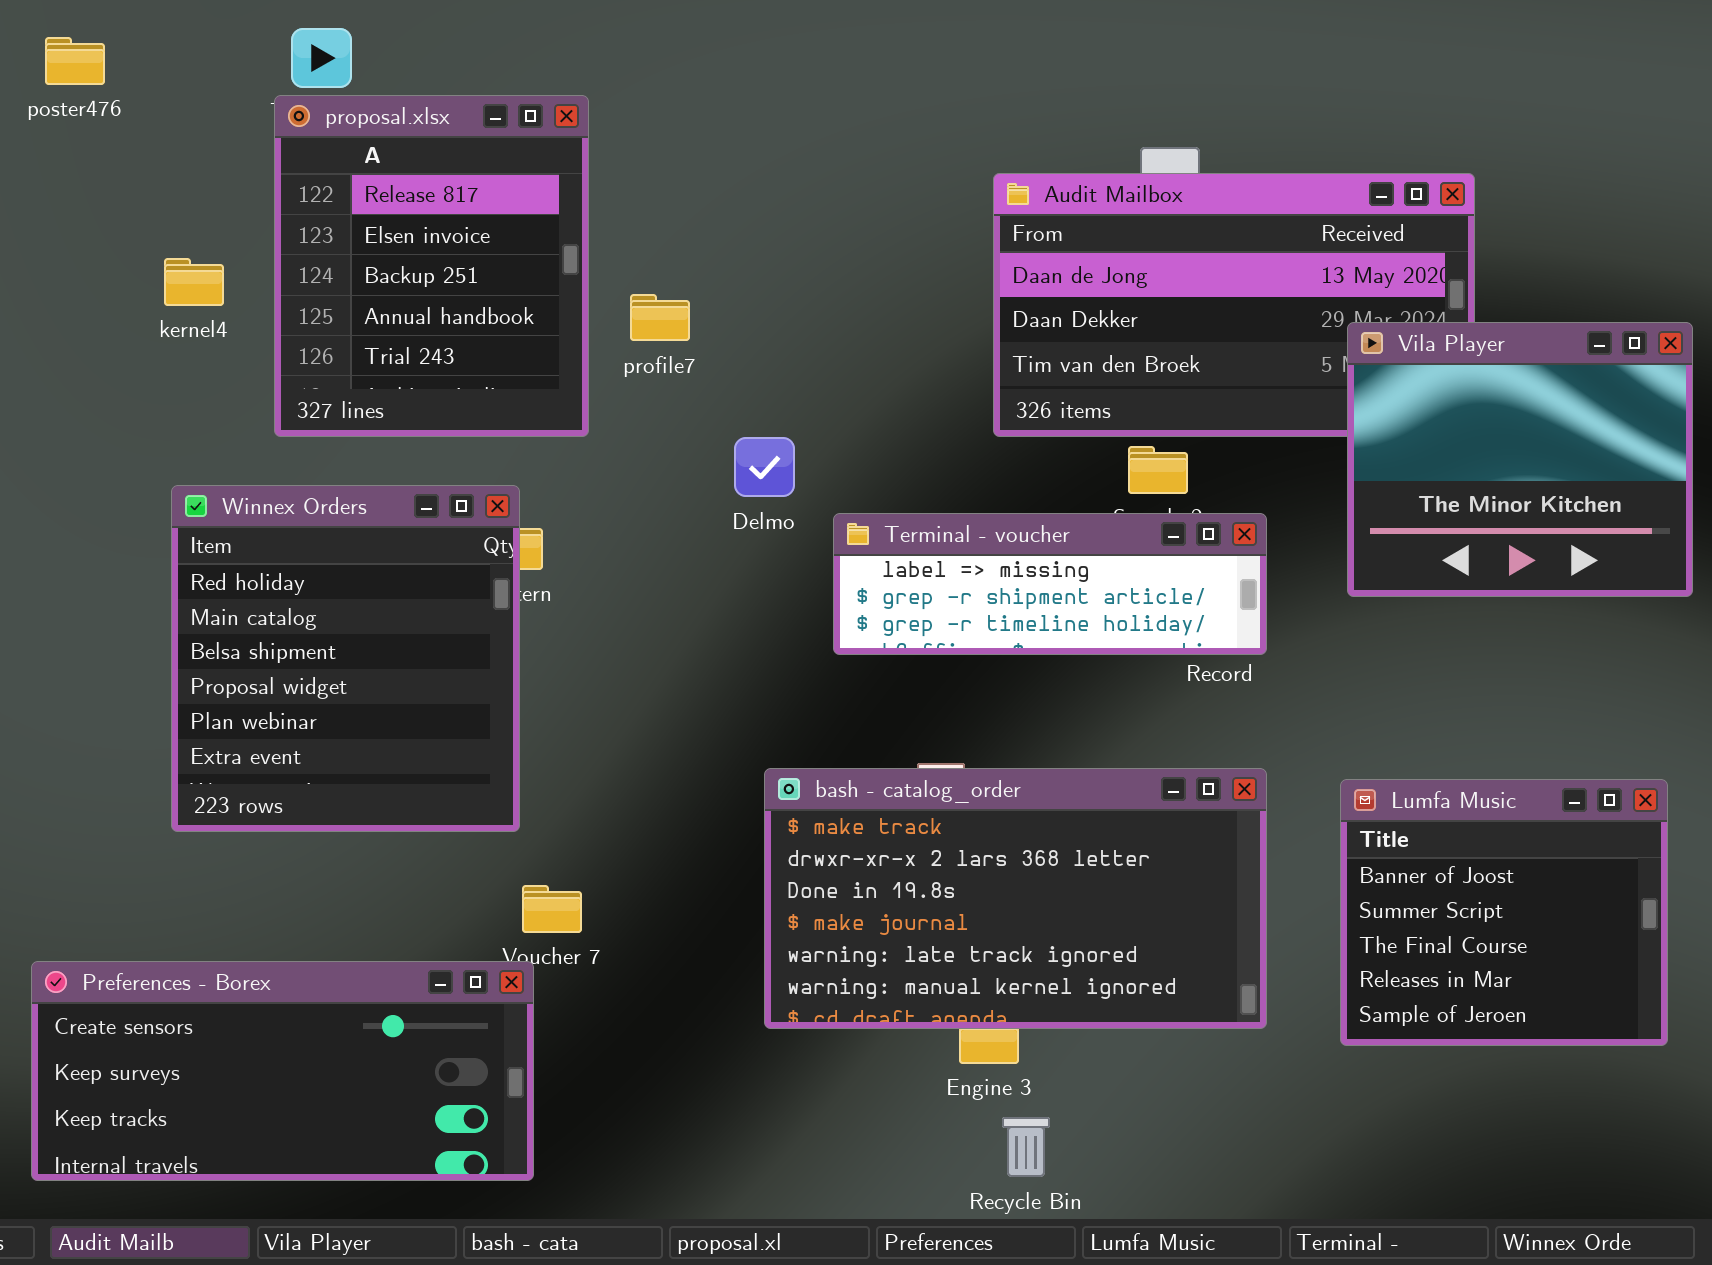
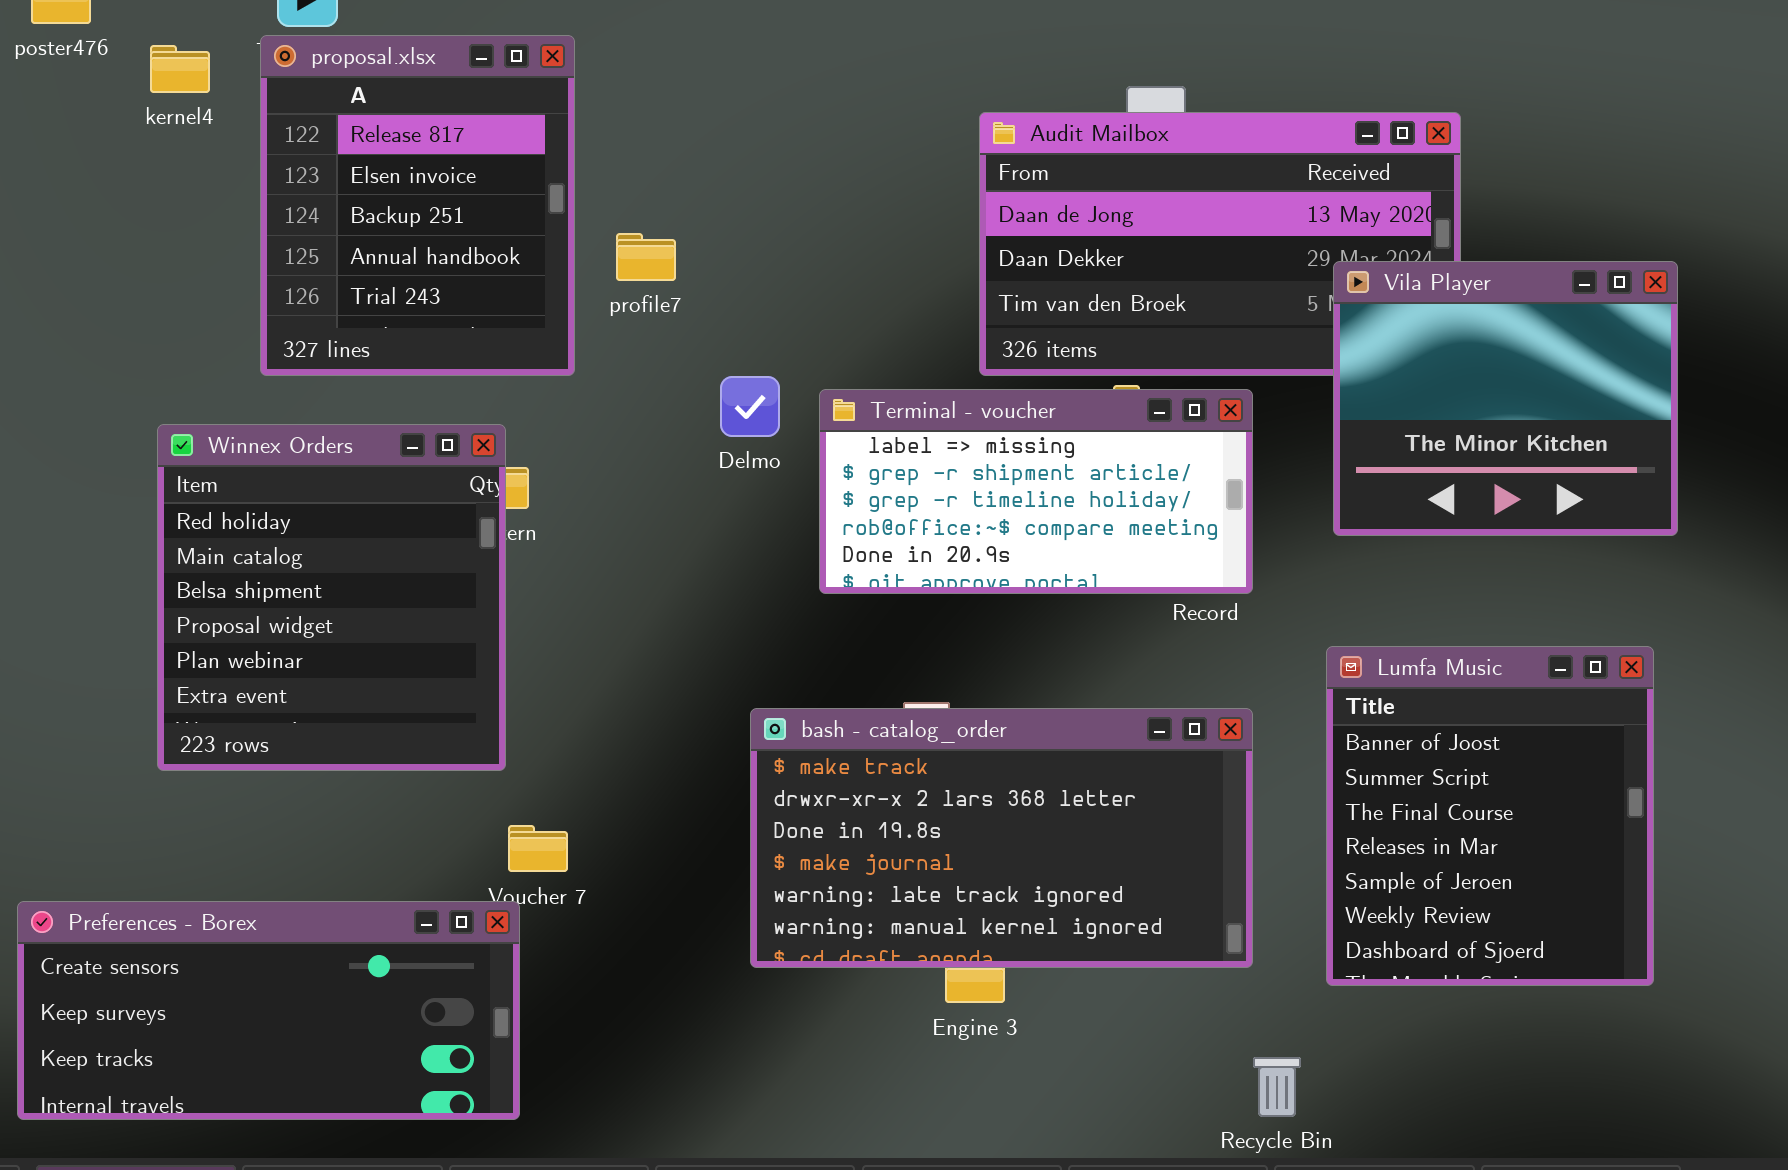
kernel4: [164,258,224,306] -> [150,45,210,93], moved
Terminal - voucher: [833,513,1267,655] -> [819,389,1253,594], resized
Lumfa Music: [1340,779,1668,1046] -> [1326,646,1654,986], resized
Recycle Bin: [1002,1117,1050,1177] -> [1253,1057,1301,1117], moved

